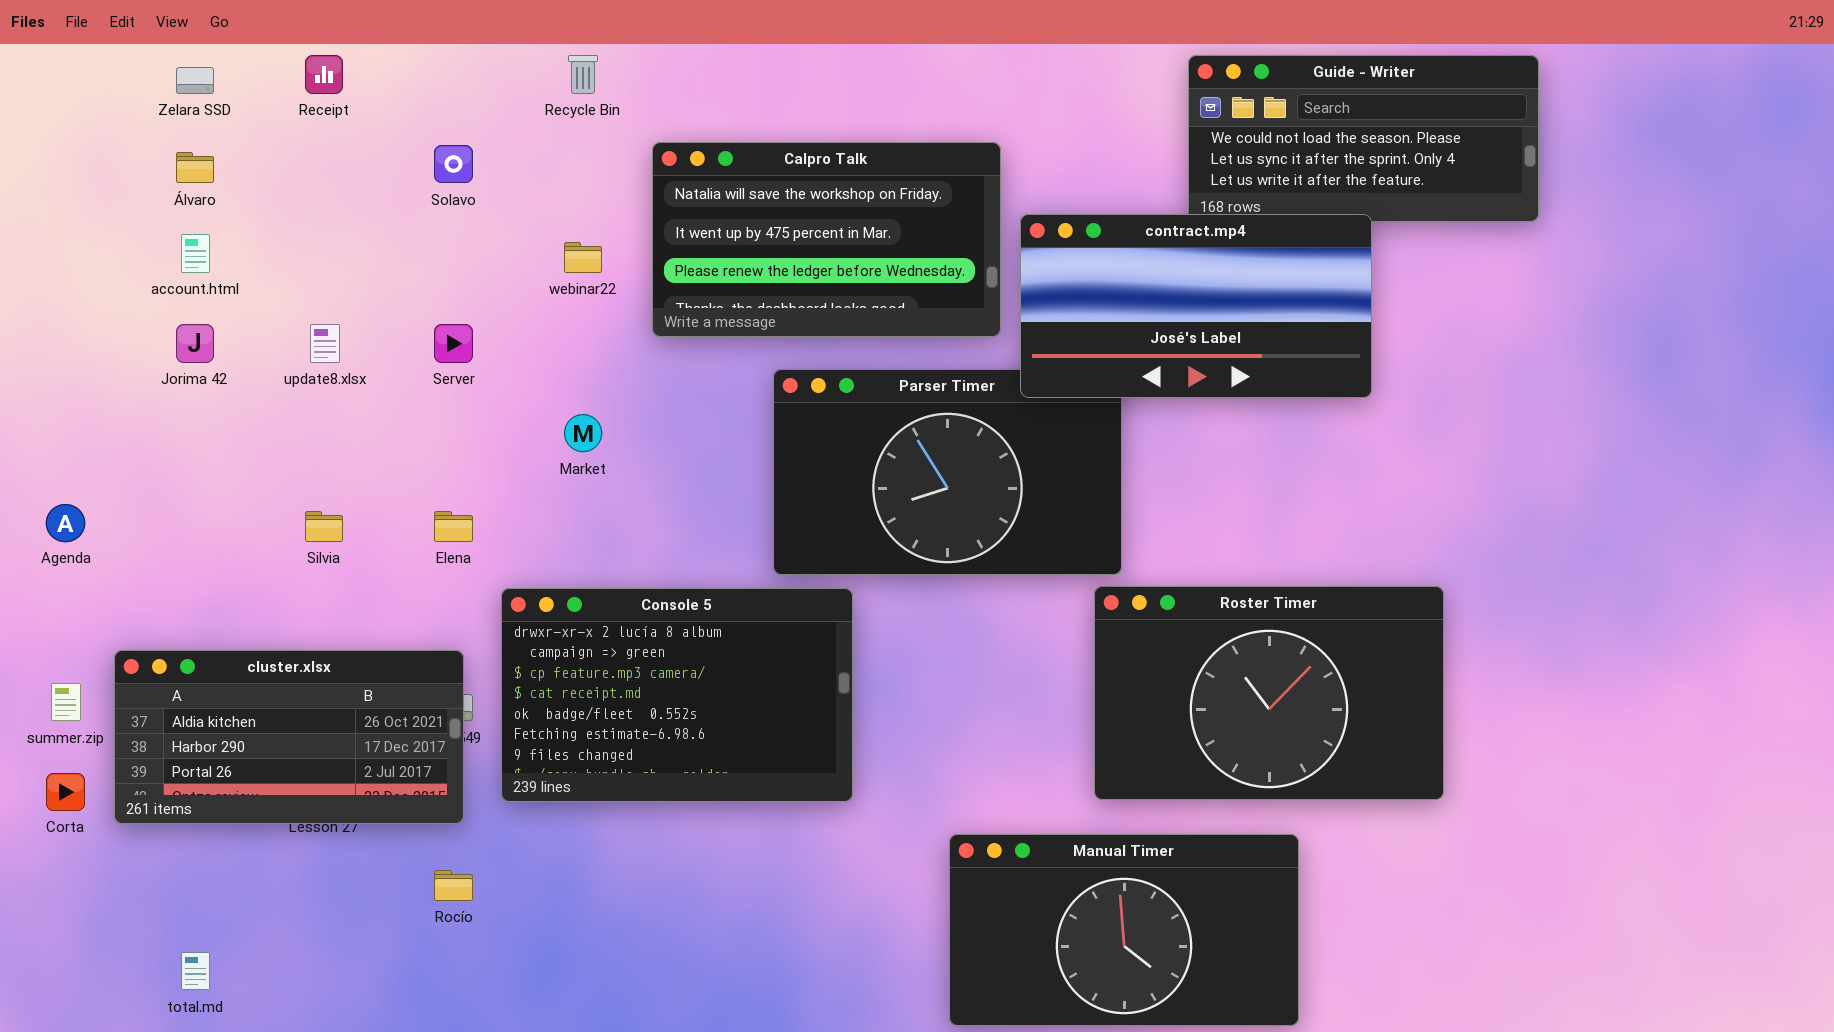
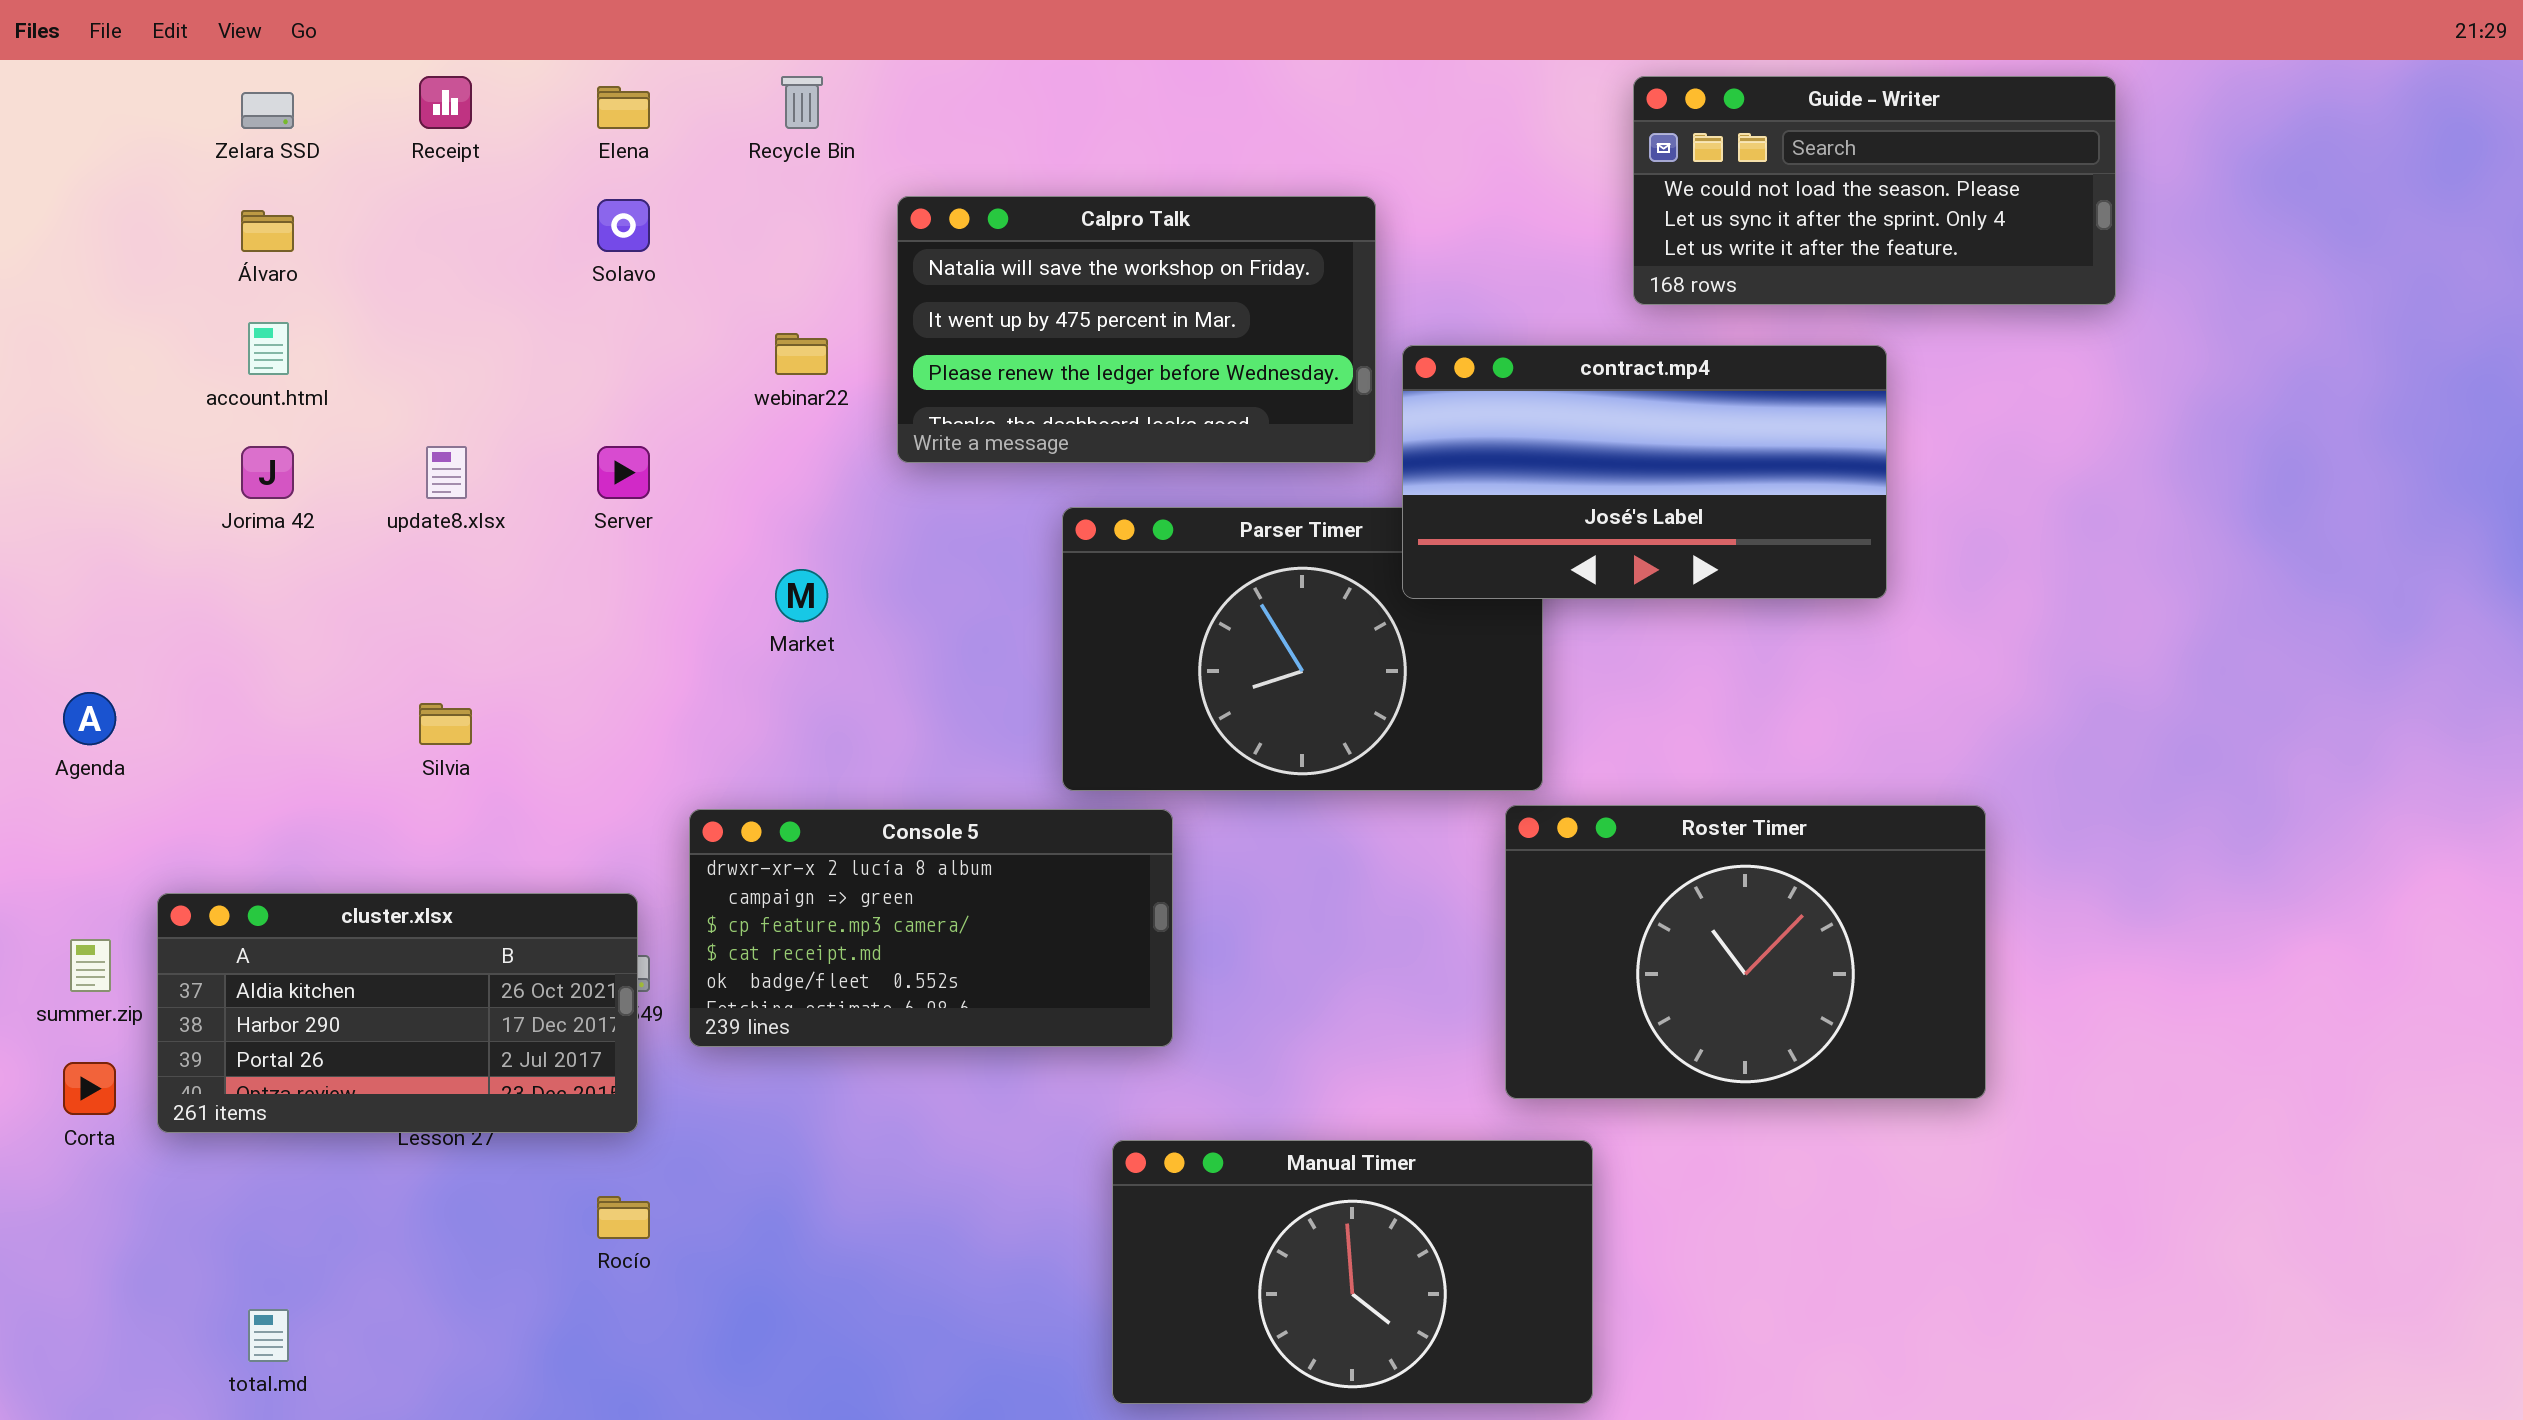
contract.mp4: [1020,214,1372,398] -> [1402,345,1887,599], moved
Elena: [434,511,473,542] -> [597,86,650,129], moved
Console 5: [501,588,853,802] -> [689,809,1173,1047], resized
Manual Timer: [949,834,1299,1026] -> [1112,1140,1593,1404], moved

